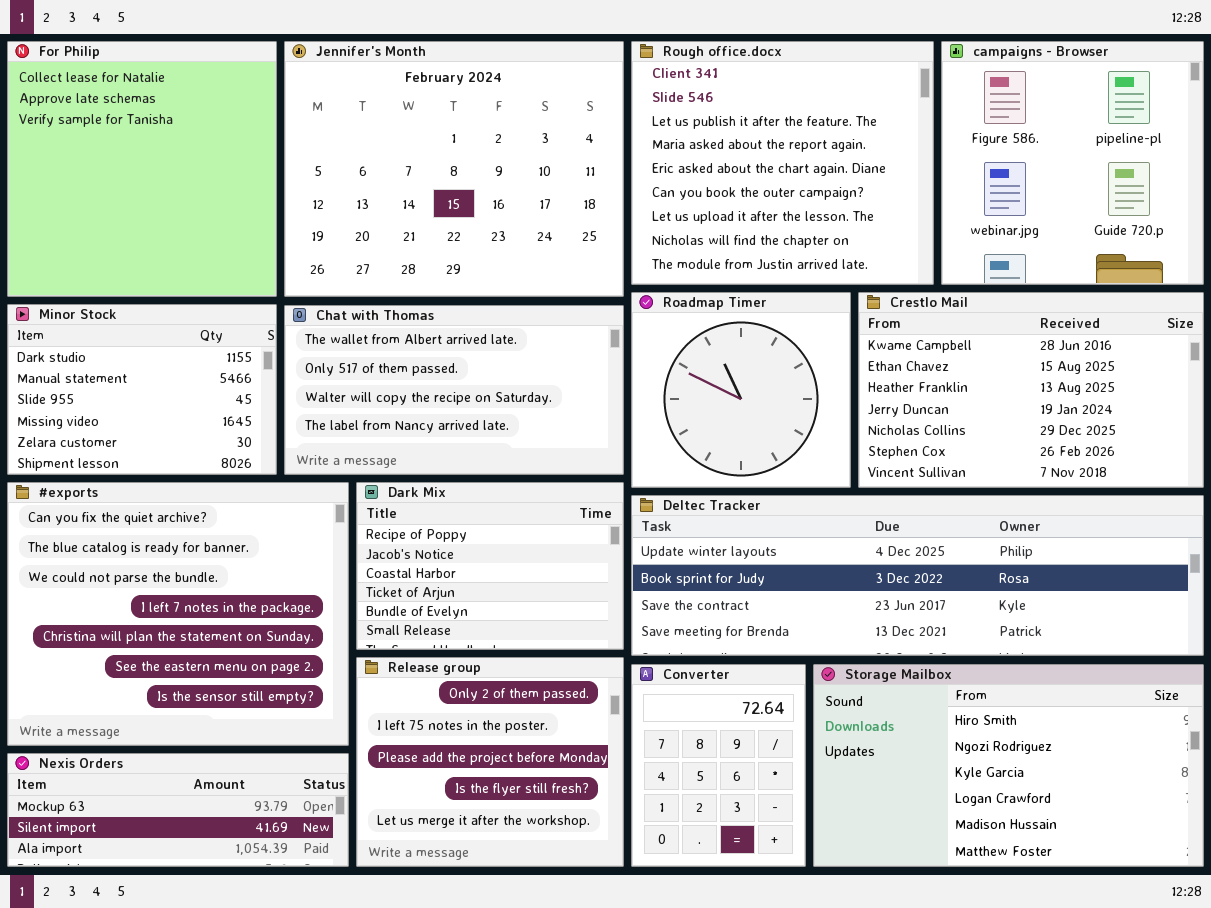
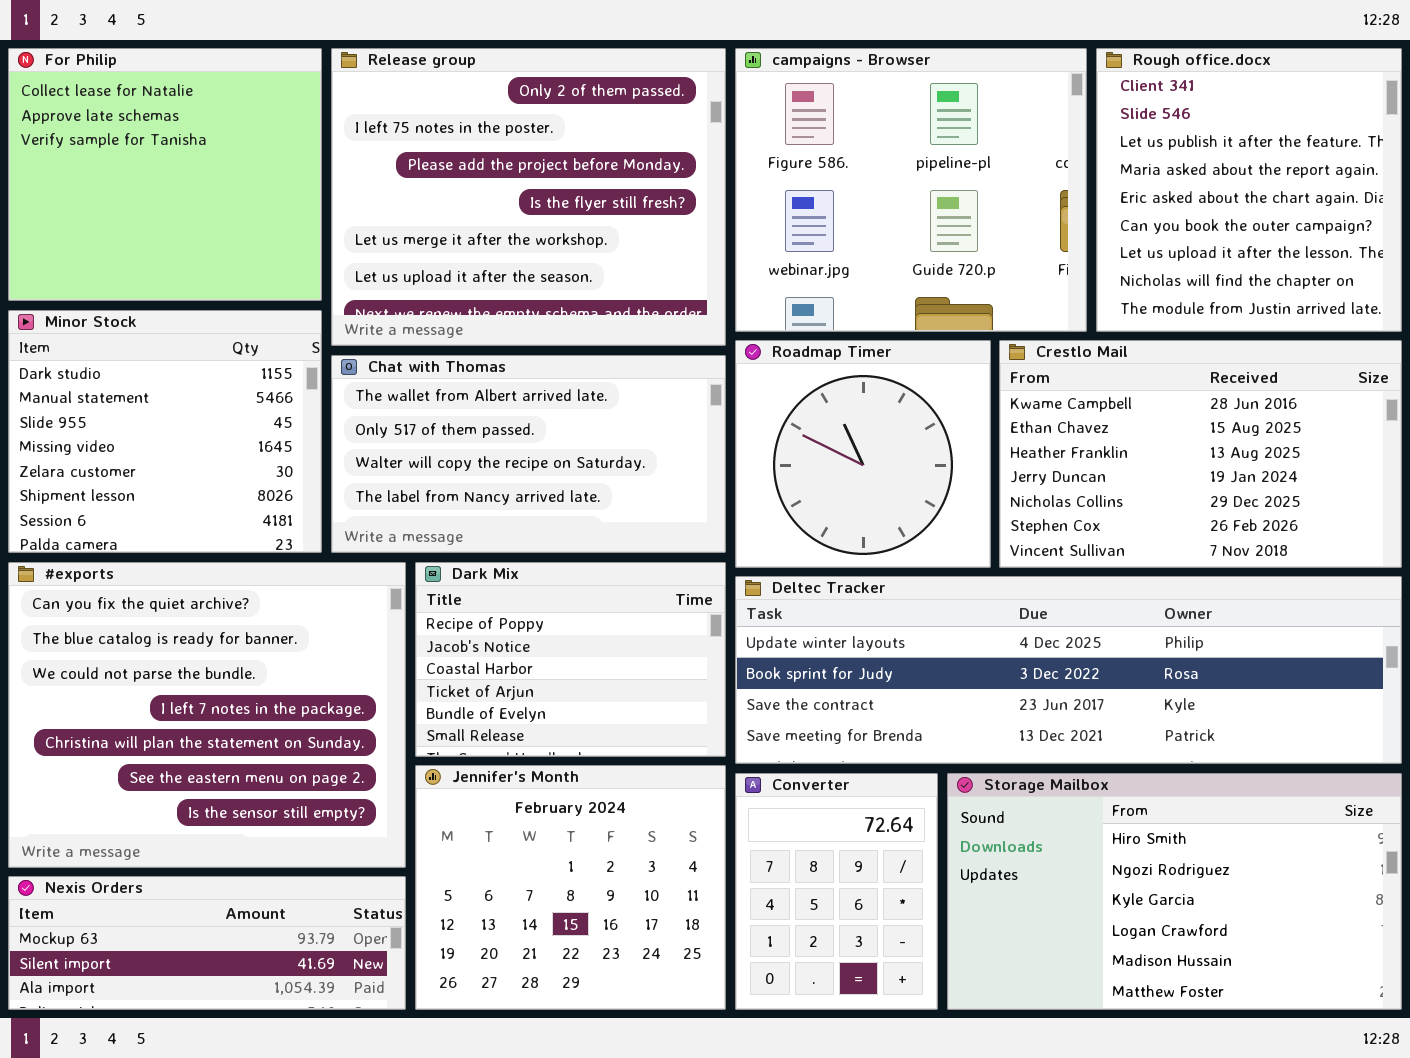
For Philip: [7,41,277,297] -> [8,48,322,301], resized
Jennifer's Month: [284,41,624,297] -> [415,765,726,1010], moved, resized
Rough office.docx: [631,41,934,285] -> [1096,48,1402,332], moved, resized
campaigns - Browser: [941,41,1204,285] -> [735,48,1087,332], moved, resized
Minor Stock: [7,304,277,475] -> [8,310,322,553], resized
Release group: [356,657,624,867] -> [331,48,726,346], moved, resized

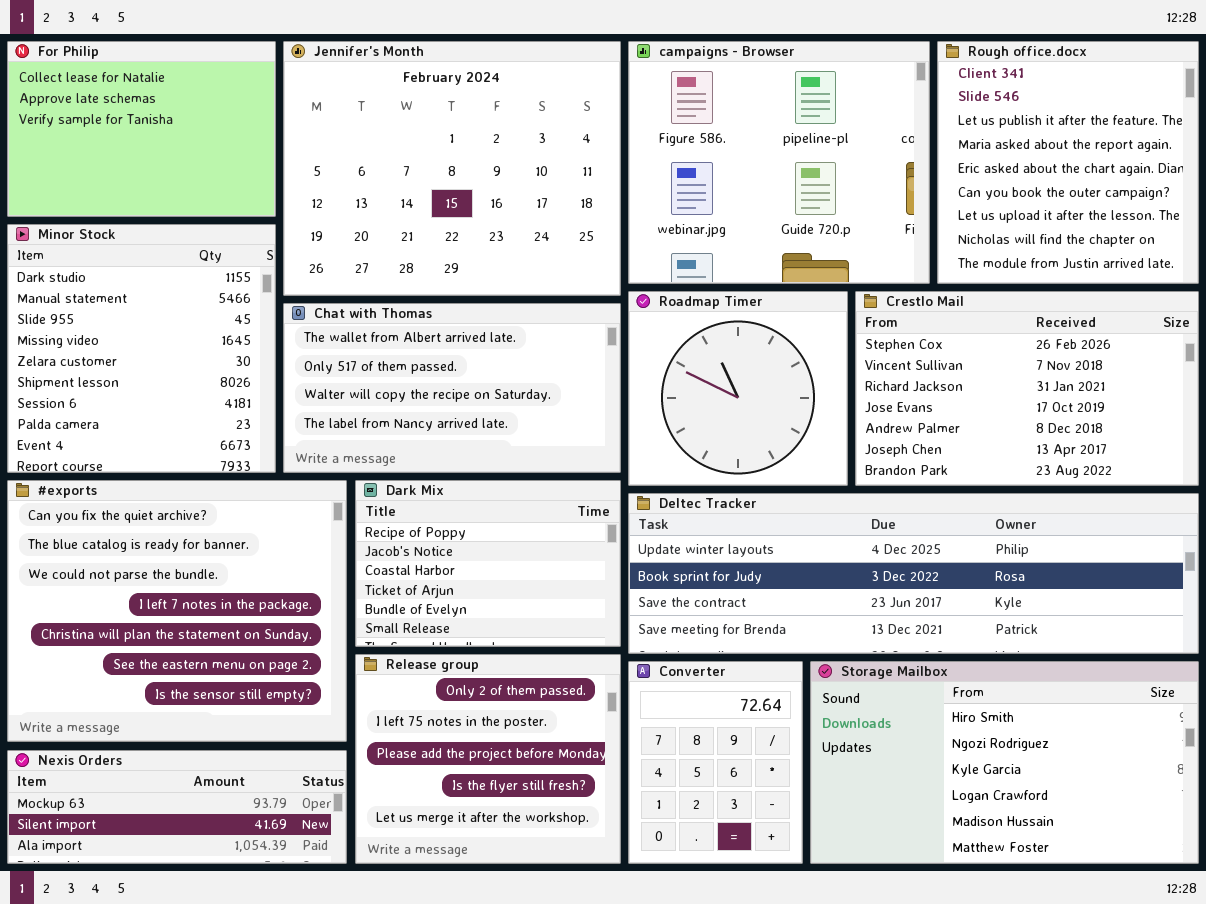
For Philip: [8,48,322,301] -> [7,41,276,217], resized
Release group: [331,48,726,346] -> [355,654,621,864], moved, resized
Minor Stock: [8,310,322,553] -> [7,224,276,473], resized
Crestlo Mail: [999,340,1402,568] -> [855,291,1199,486], scrolled down 5 rows
Jennifer's Month: [415,765,726,1010] -> [283,41,621,296], moved, resized

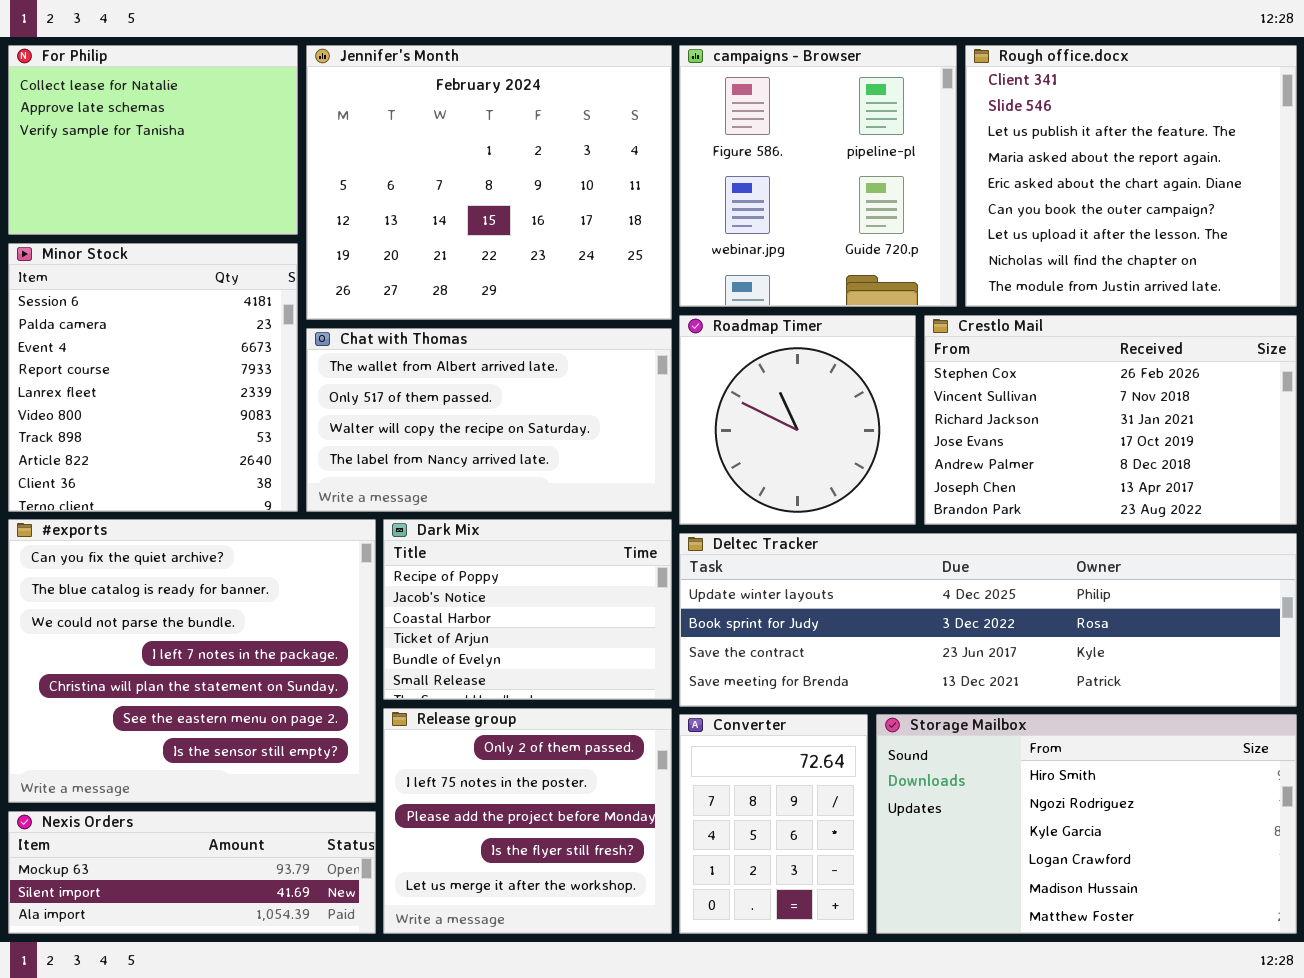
campaigns - Browser: [628,41,930,284] -> [679,45,957,307], resized
Rough office.docx: [937,41,1199,284] -> [965,45,1297,307], resized
Minor Stock: [7,224,276,473] -> [8,243,298,512], scrolled down 6 rows

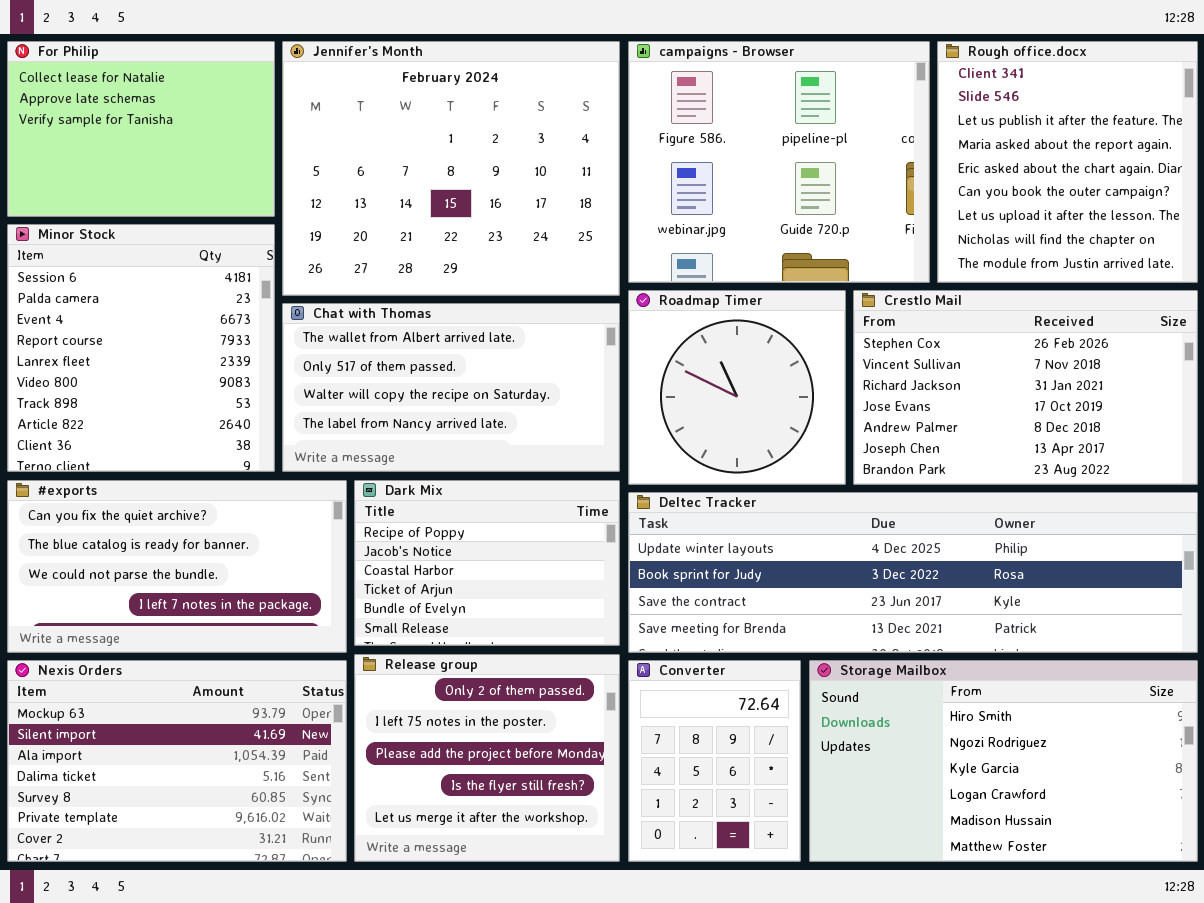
campaigns - Browser: [679,45,957,307] -> [628,41,930,283], resized
Rough office.docx: [965,45,1297,307] -> [937,41,1198,283], resized
#exports: [8,519,376,803] -> [7,480,347,653], resized
Nexis Orders: [8,811,376,934] -> [7,660,347,862], resized

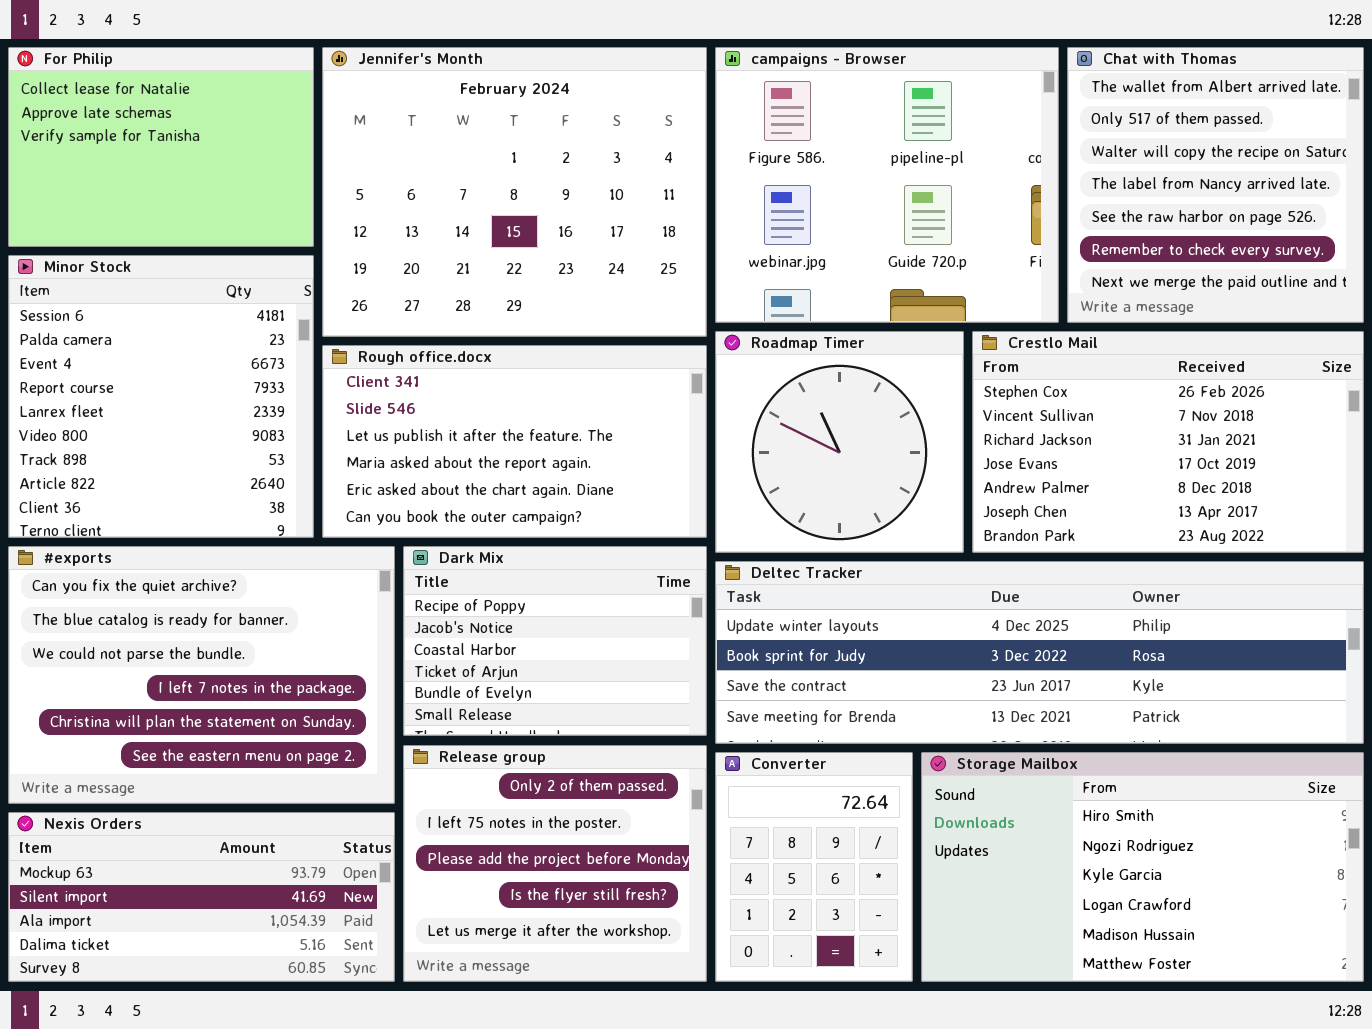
Rough office.docx: [937,41,1198,283] -> [322,345,707,538], moved, resized
Chat with Thomas: [282,303,620,472] -> [1067,47,1364,323], moved, resized
#exports: [7,480,347,653] -> [8,546,395,804], resized
Nexis Orders: [7,660,347,862] -> [8,812,395,982], resized

